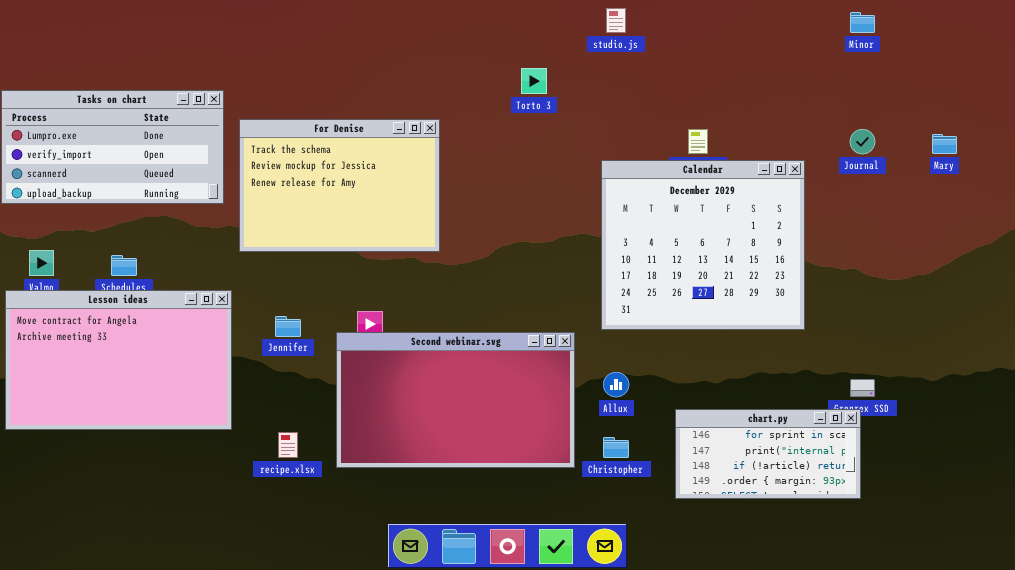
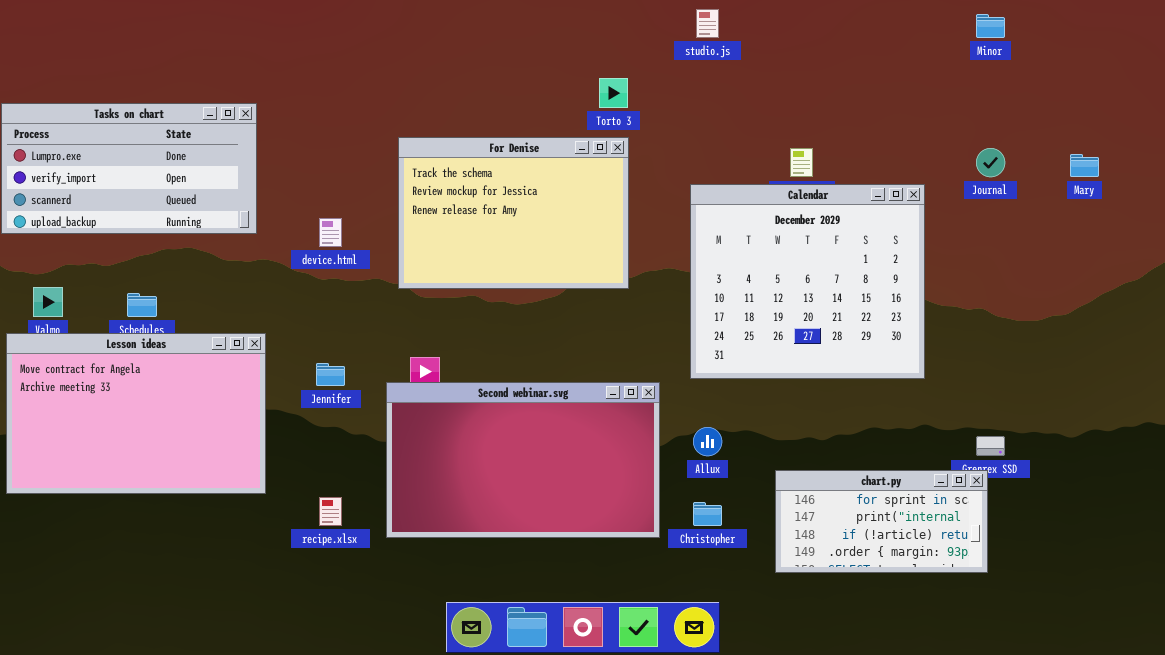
For Denise: [239,119,440,252] -> [398,137,629,289], moved

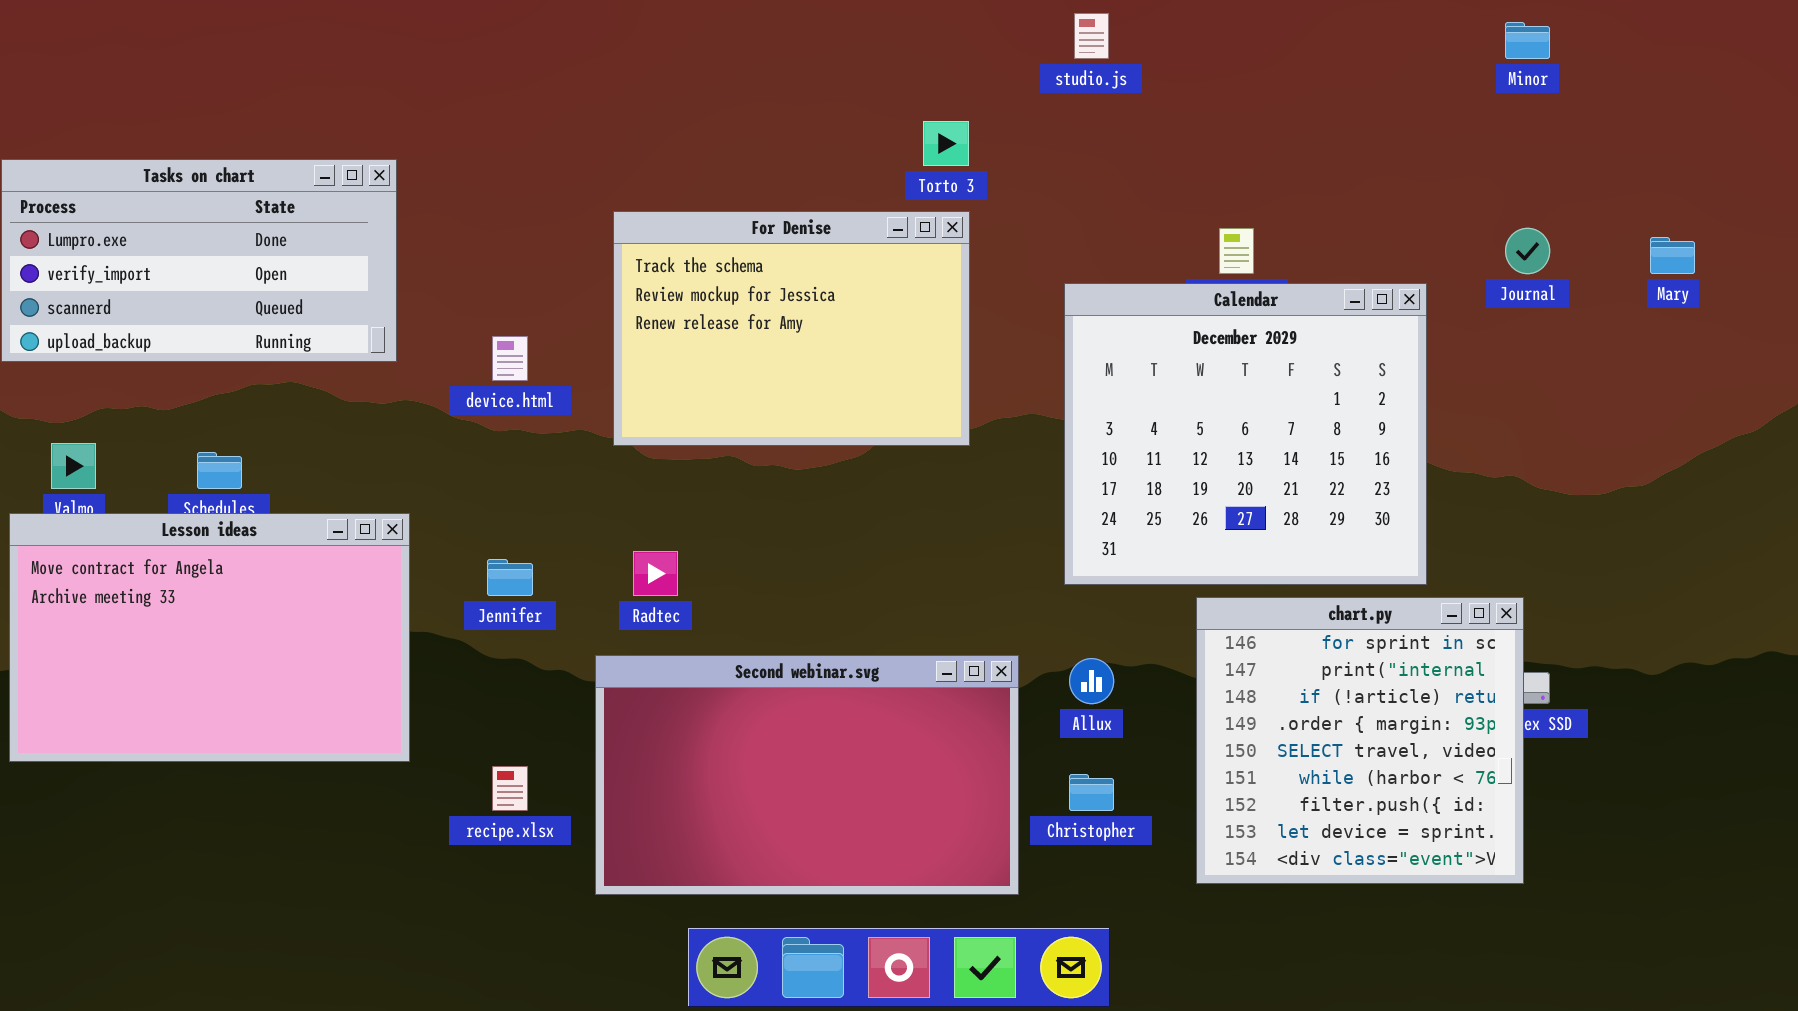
Second webinar.svg: [386,382,660,538] -> [595,655,1019,895], moved
chart.py: [775,470,988,573] -> [1196,597,1524,884], resized

